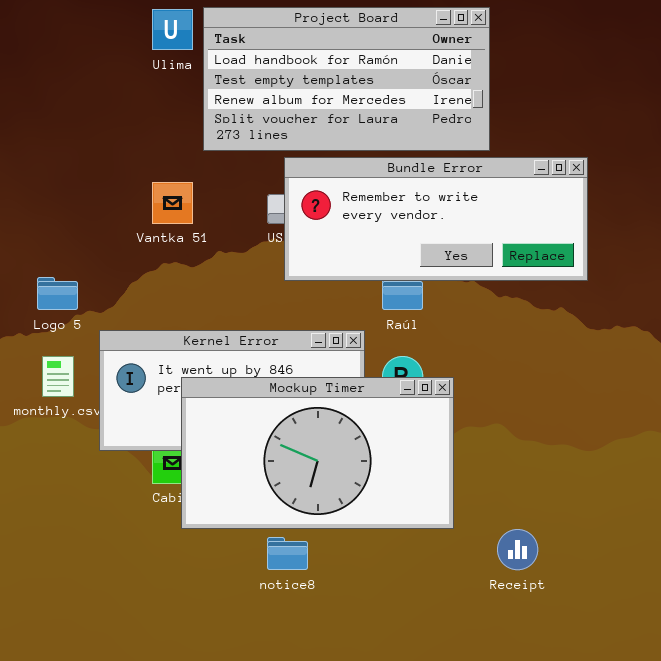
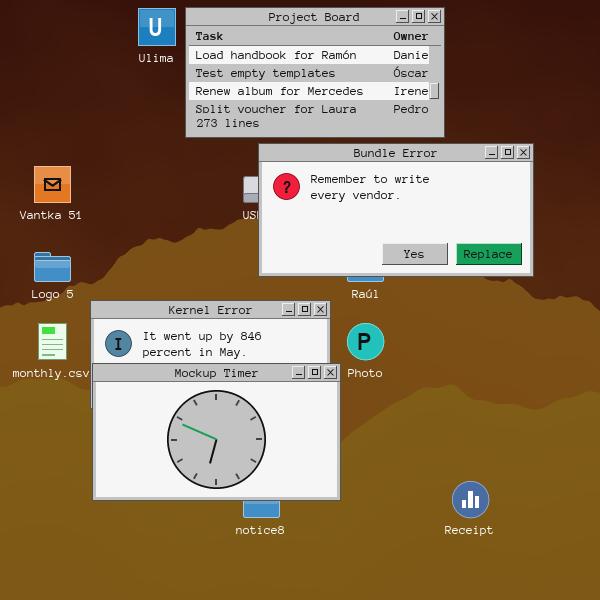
Bundle Error: [284,157,588,281] -> [258,143,534,277], resized
Vantka 51: [152,182,193,224] -> [34,166,71,203], moved
Mockup Timer: [181,377,454,529] -> [92,363,341,501], moved

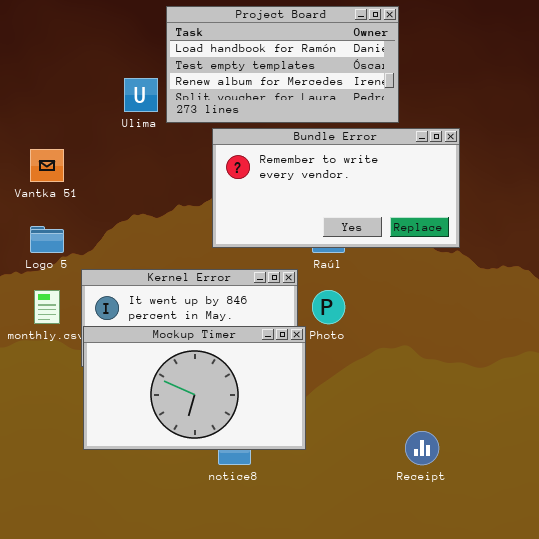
Ulima: [138,8,176,46] -> [124,78,158,112], moved
Bundle Error: [258,143,534,277] -> [212,128,460,248], moved

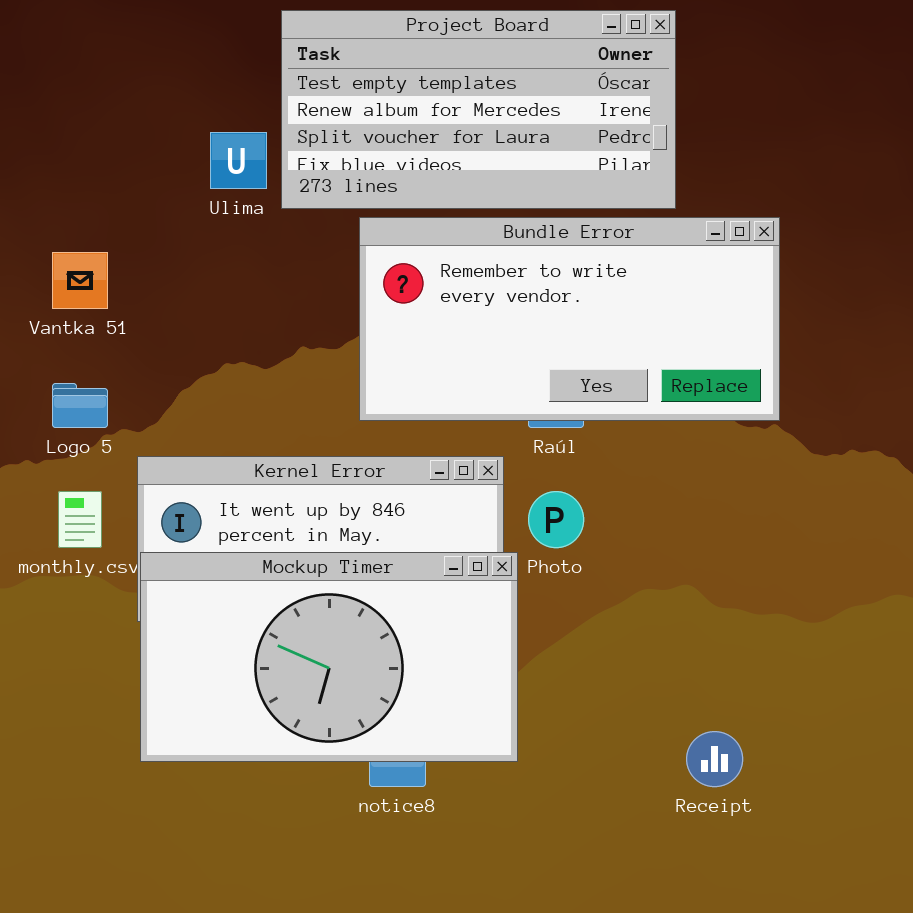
Project Board: [166,6,399,123] -> [281,10,676,209], scrolled down 1 row

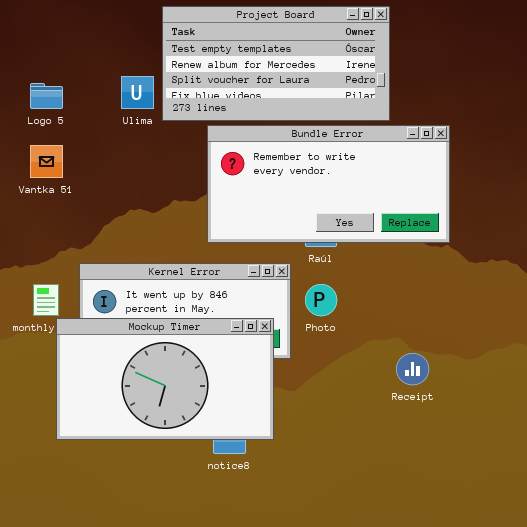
Logo 5: [52,383,108,428] -> [30,83,63,109], moved
Mockup Timer: [140,552,518,762] -> [56,318,274,440], moved
Receipt: [686,731,743,787] -> [396,353,429,385], moved

